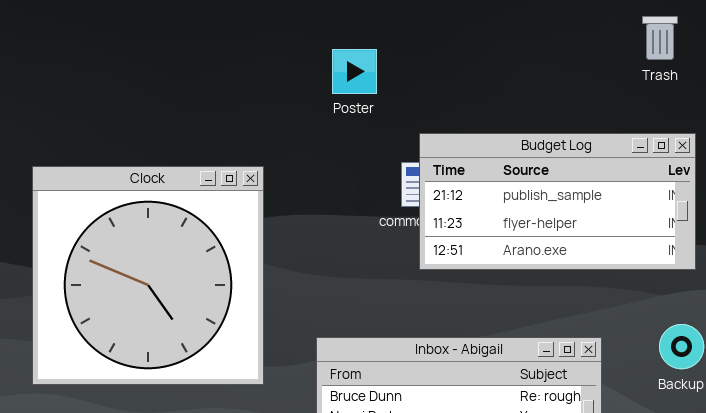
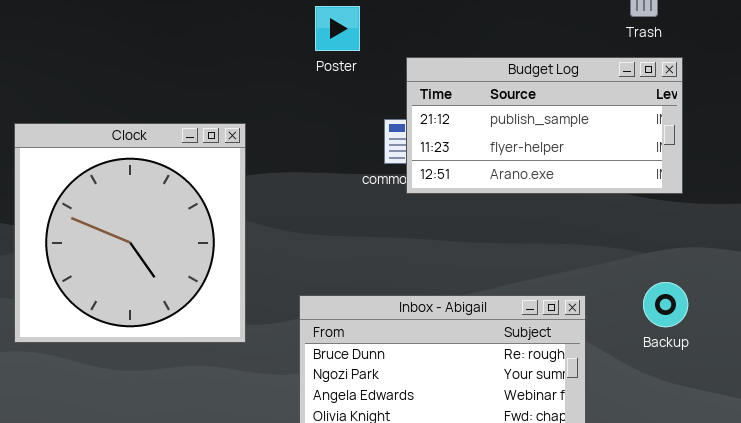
Budget Log: [419,133,696,270] -> [406,57,683,194], moved

